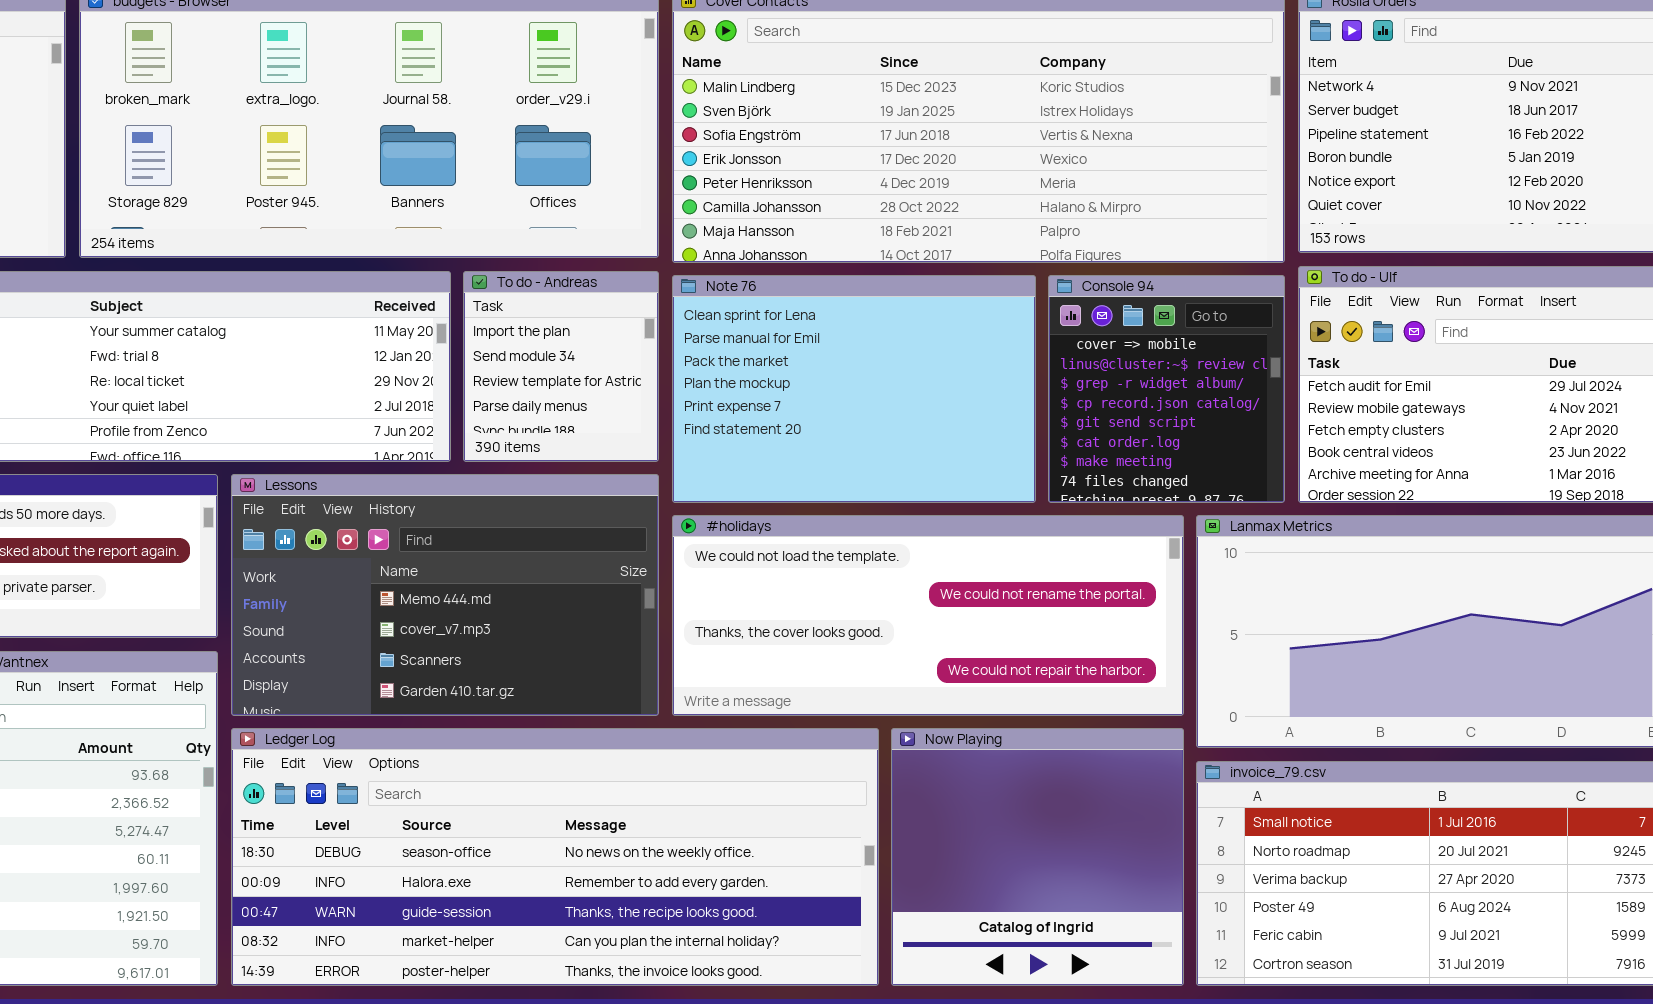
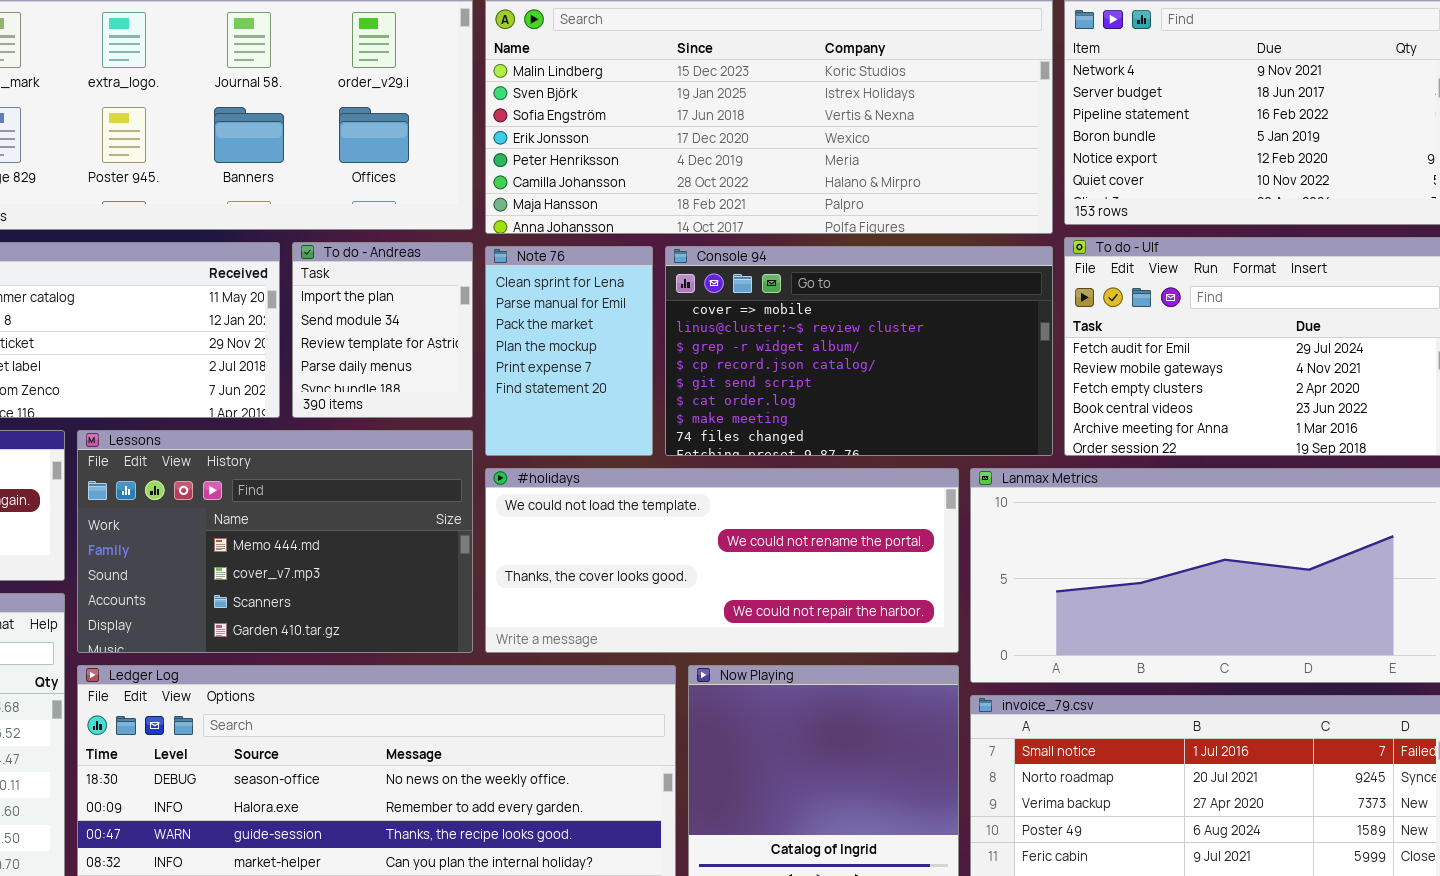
Note 76: [672,275,1036,503] -> [485,246,653,456], resized
Console 94: [1048,275,1285,503] -> [665,246,1053,456], resized

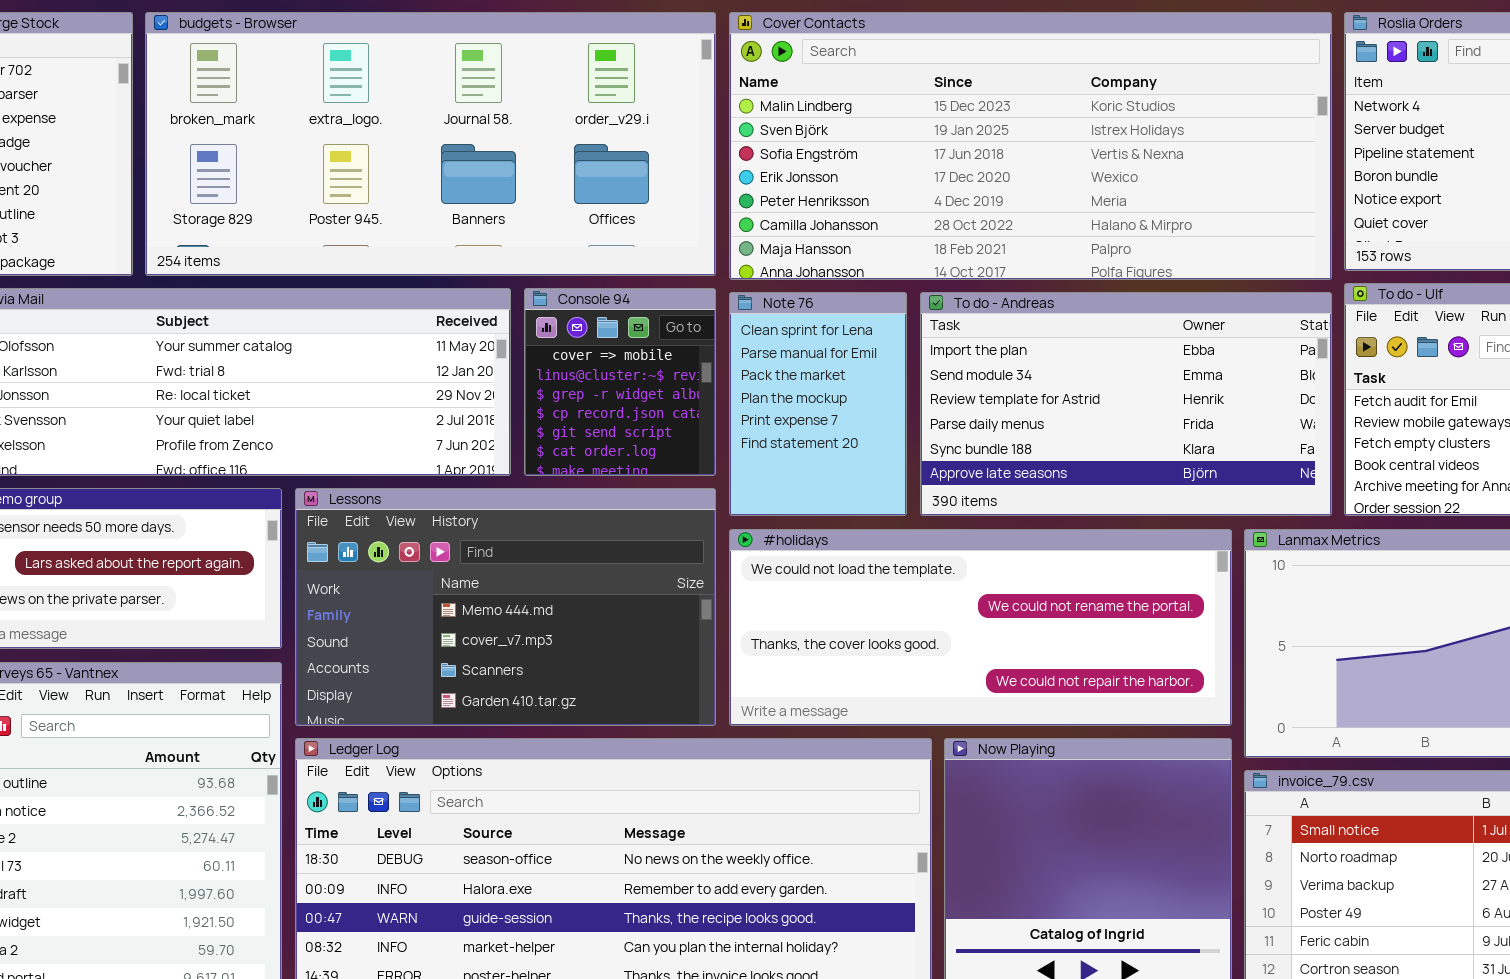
To do - Andreas: [292,242,473,418] -> [920,292,1332,516], moved, resized
Console 94: [665,246,1053,456] -> [524,288,716,476], moved, resized

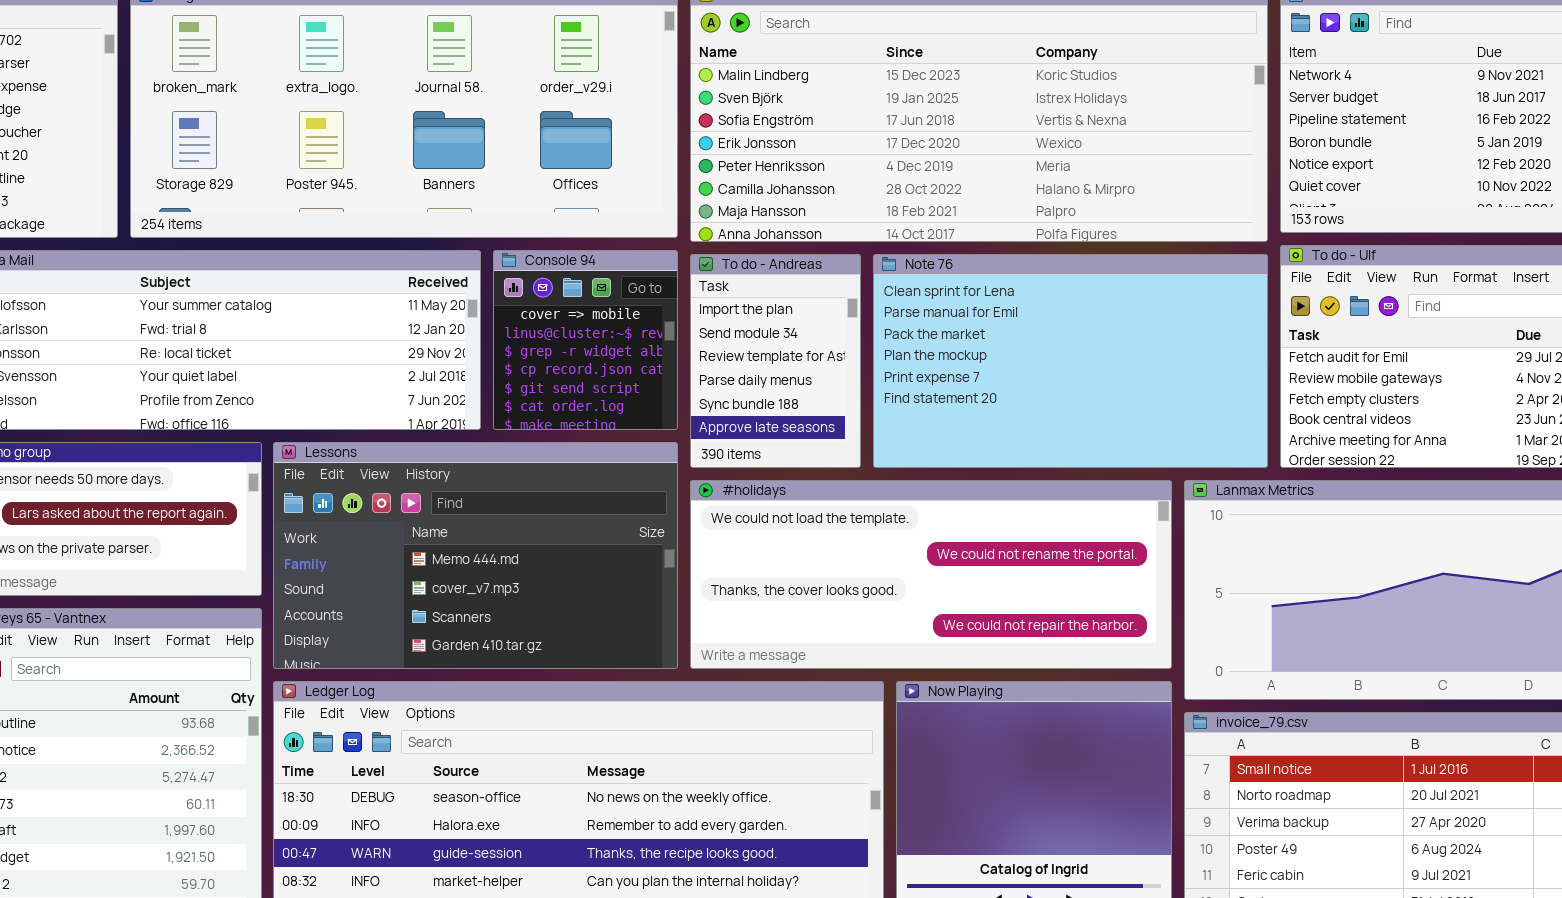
Note 76: [729,292,907,516] -> [873,254,1268,468], moved, resized
To do - Andreas: [920,292,1332,516] -> [690,254,861,468], moved, resized

